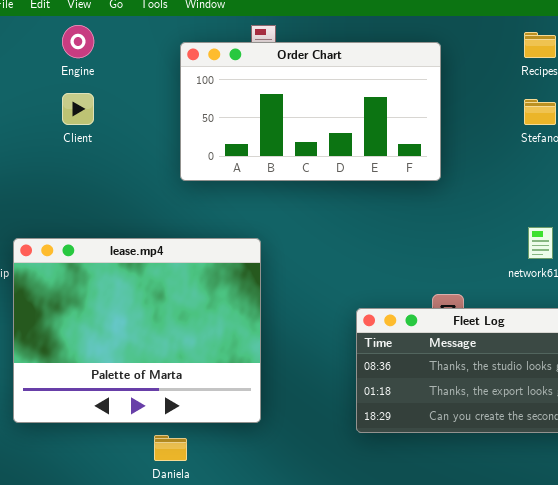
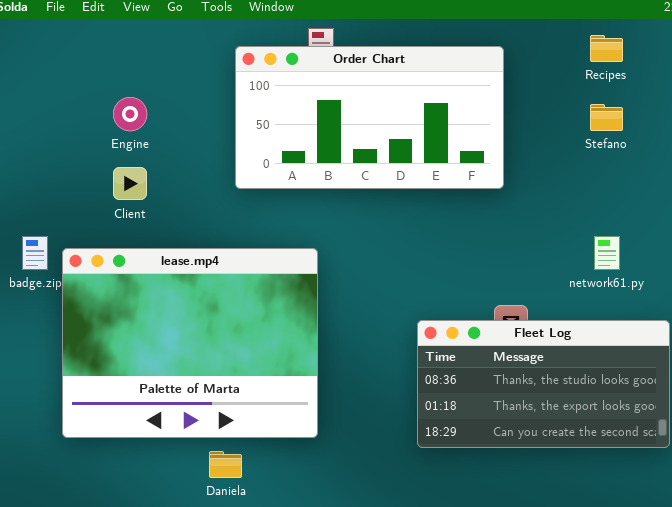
Engine: [62,25,94,58] -> [113,97,147,131], moved
Client: [62,93,94,125] -> [113,167,147,200], moved

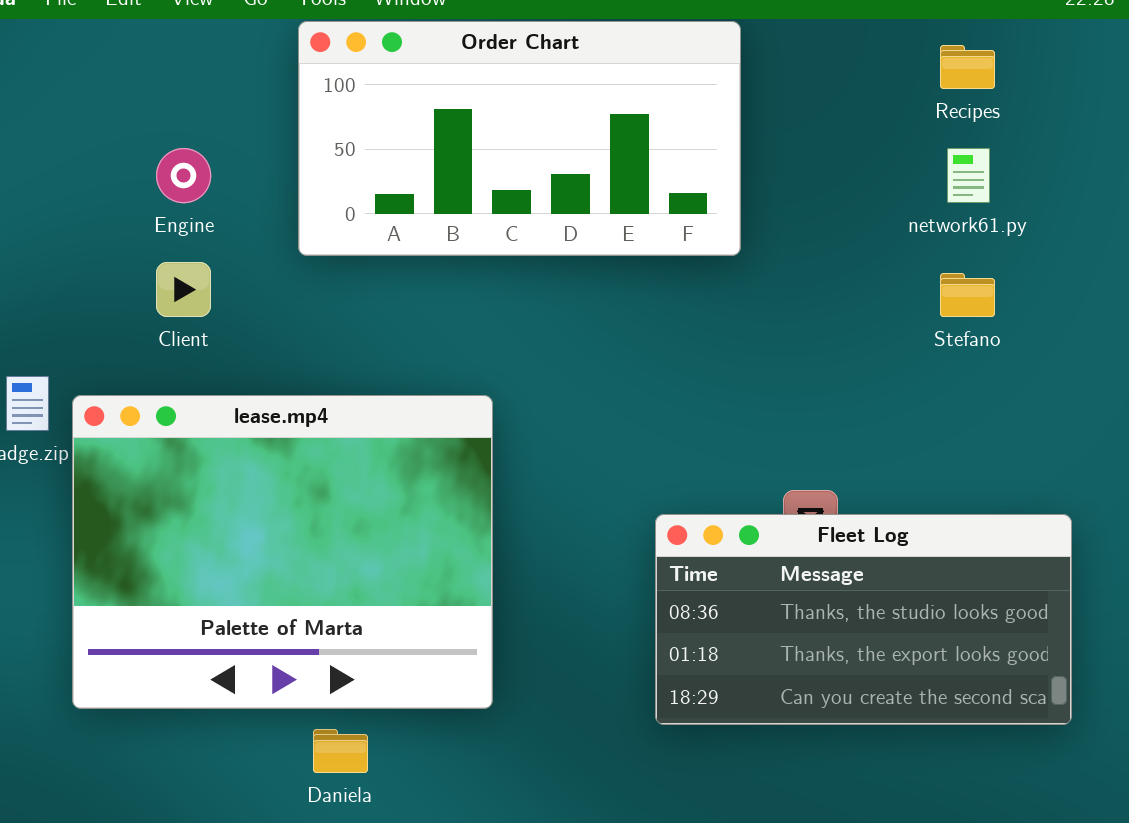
Order Chart: [235,46,504,189] -> [298,21,741,256], moved
Stefano: [590,104,623,131] -> [940,273,995,317], moved
network61.py: [594,236,620,270] -> [947,148,990,203], moved

